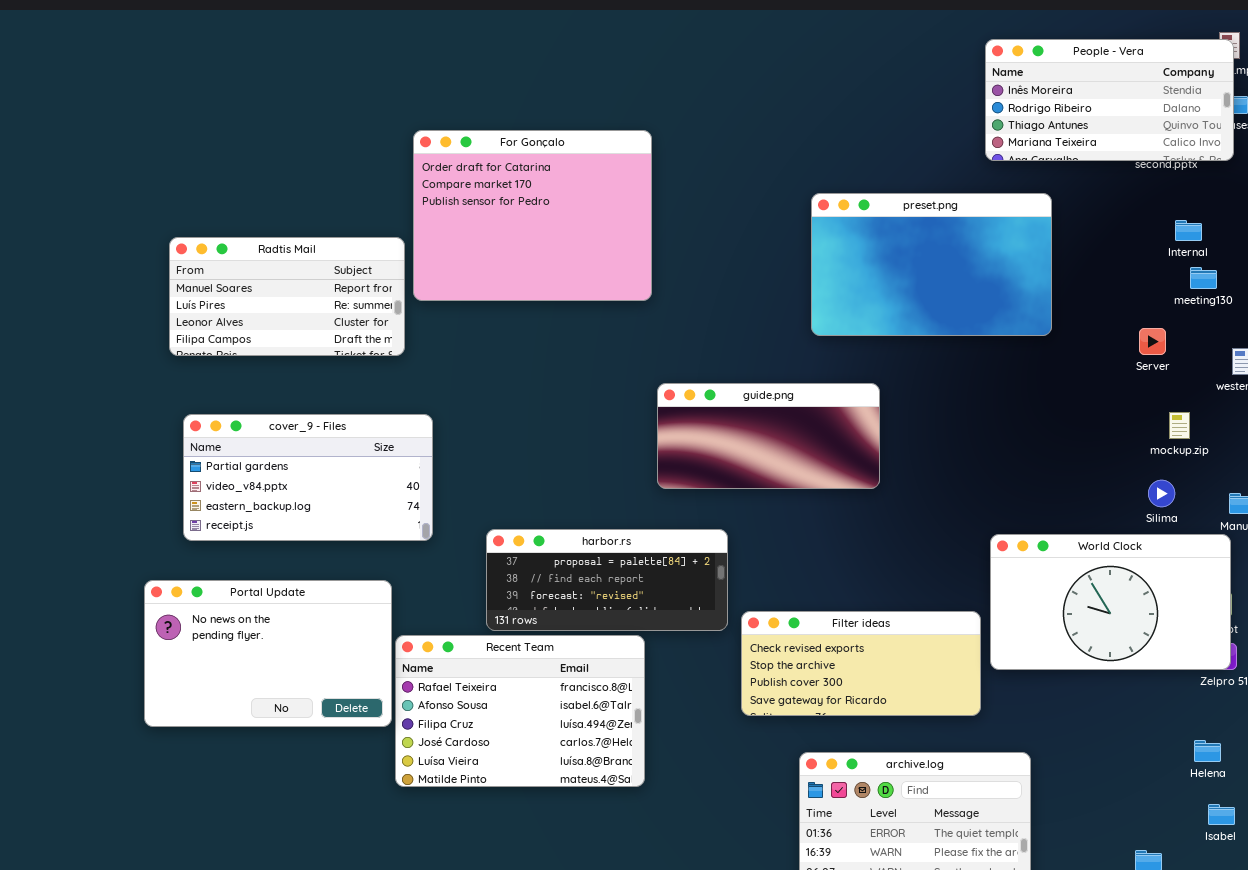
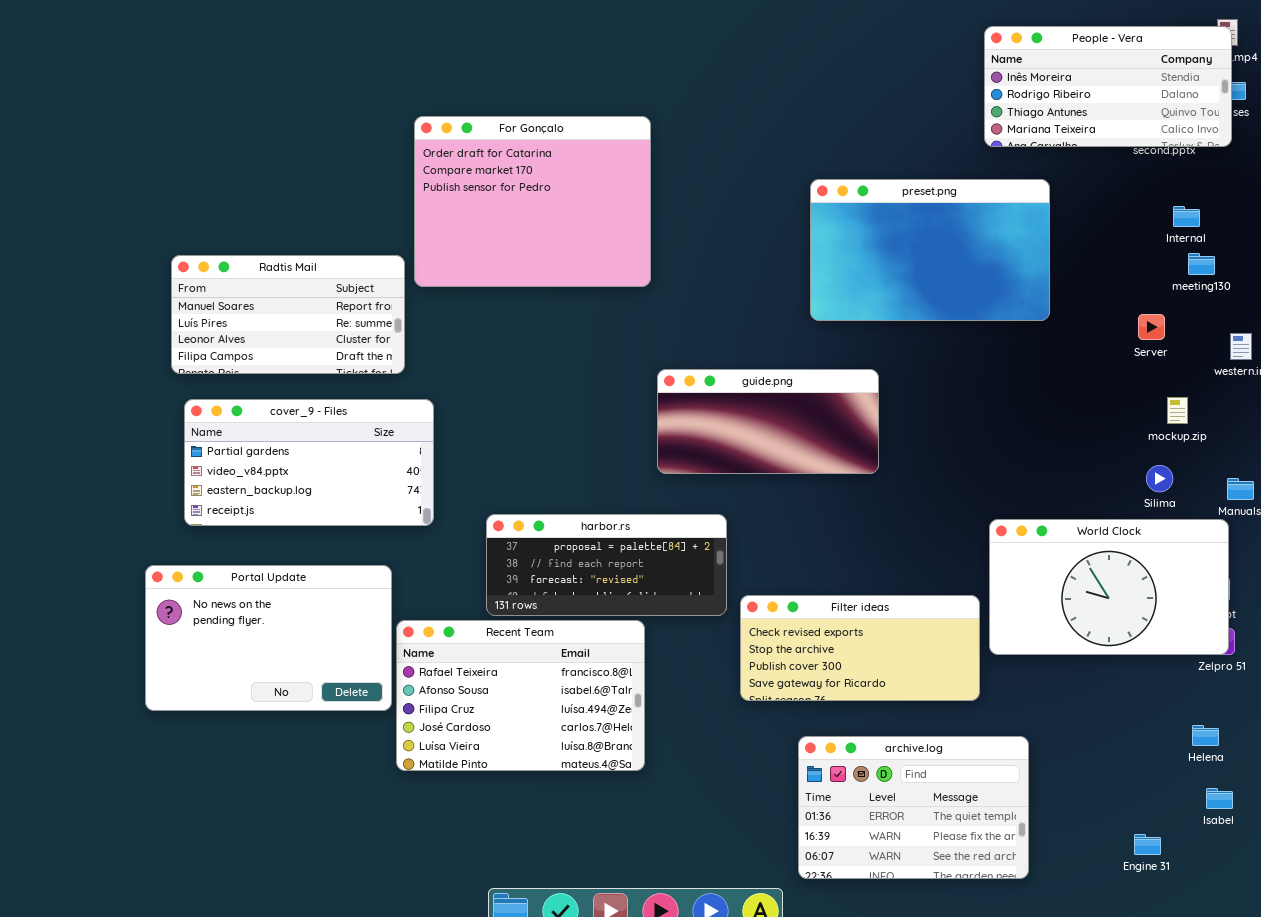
Radtis Mail: [169,237,405,356] -> [171,255,405,374], moved

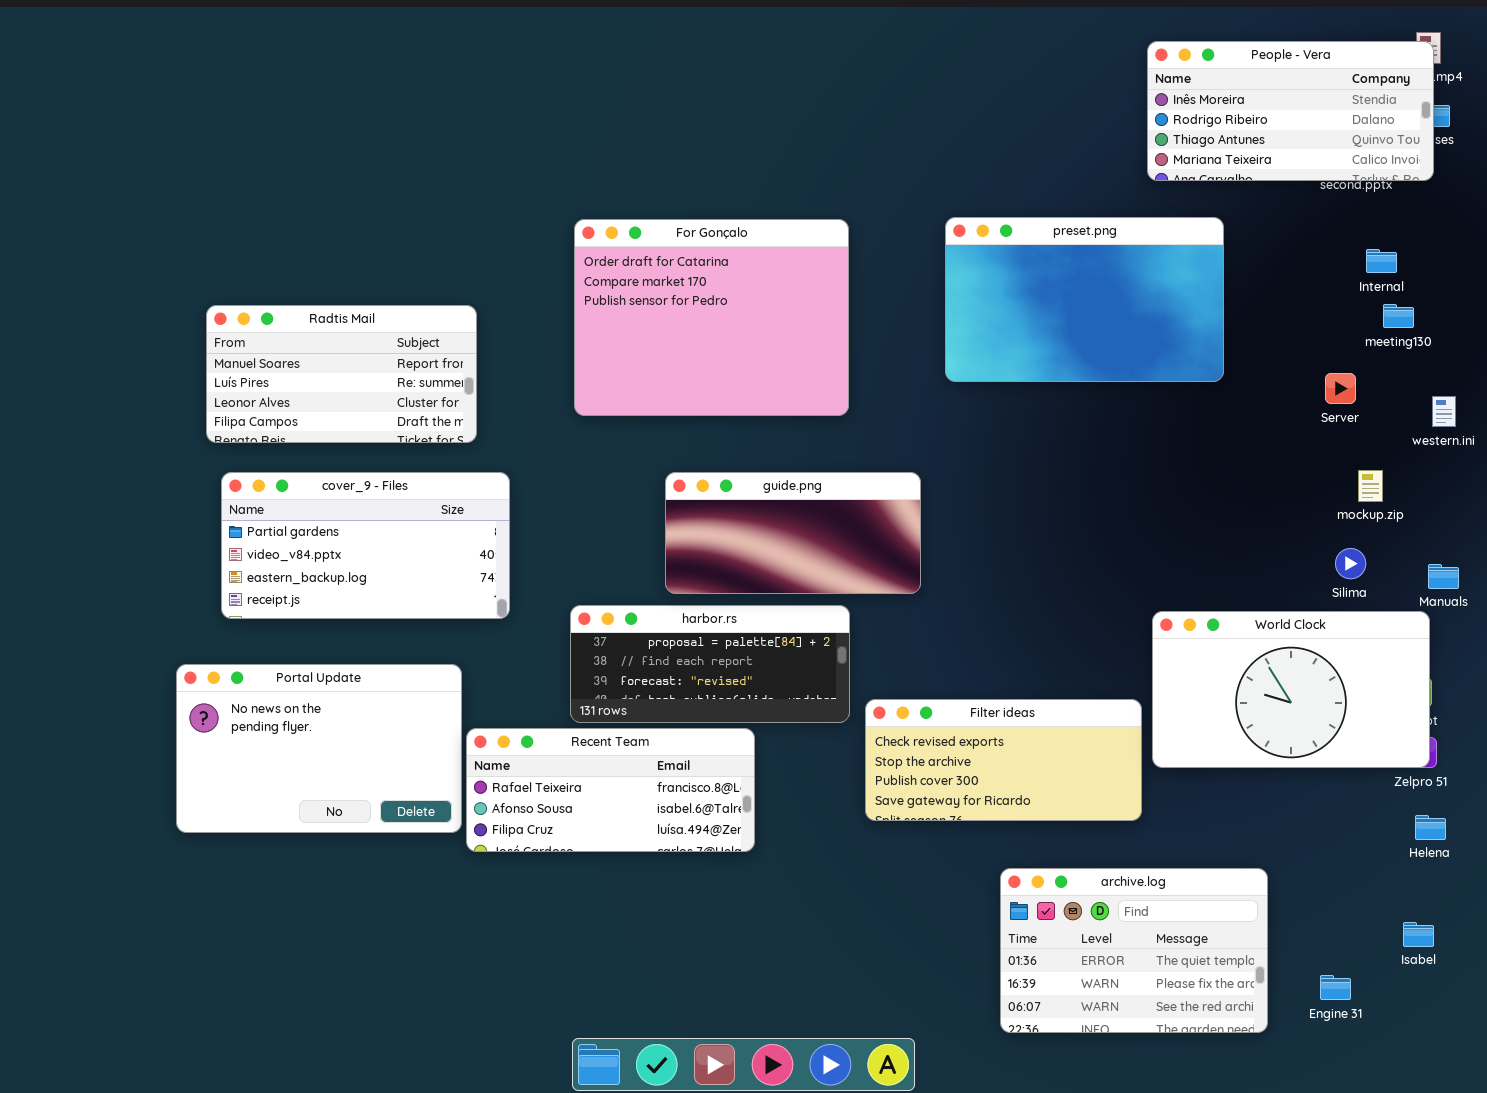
For Gonçalo: [414,116,651,287] -> [574,219,849,416], moved
guide.png: [657,369,879,474] -> [665,472,921,594], moved
Recent Team: [396,620,645,771] -> [466,728,755,852], resized
Helena: [1192,725,1219,746] -> [1415,815,1446,840], moved
archive.log: [798,736,1029,879] -> [1000,868,1268,1033], moved

